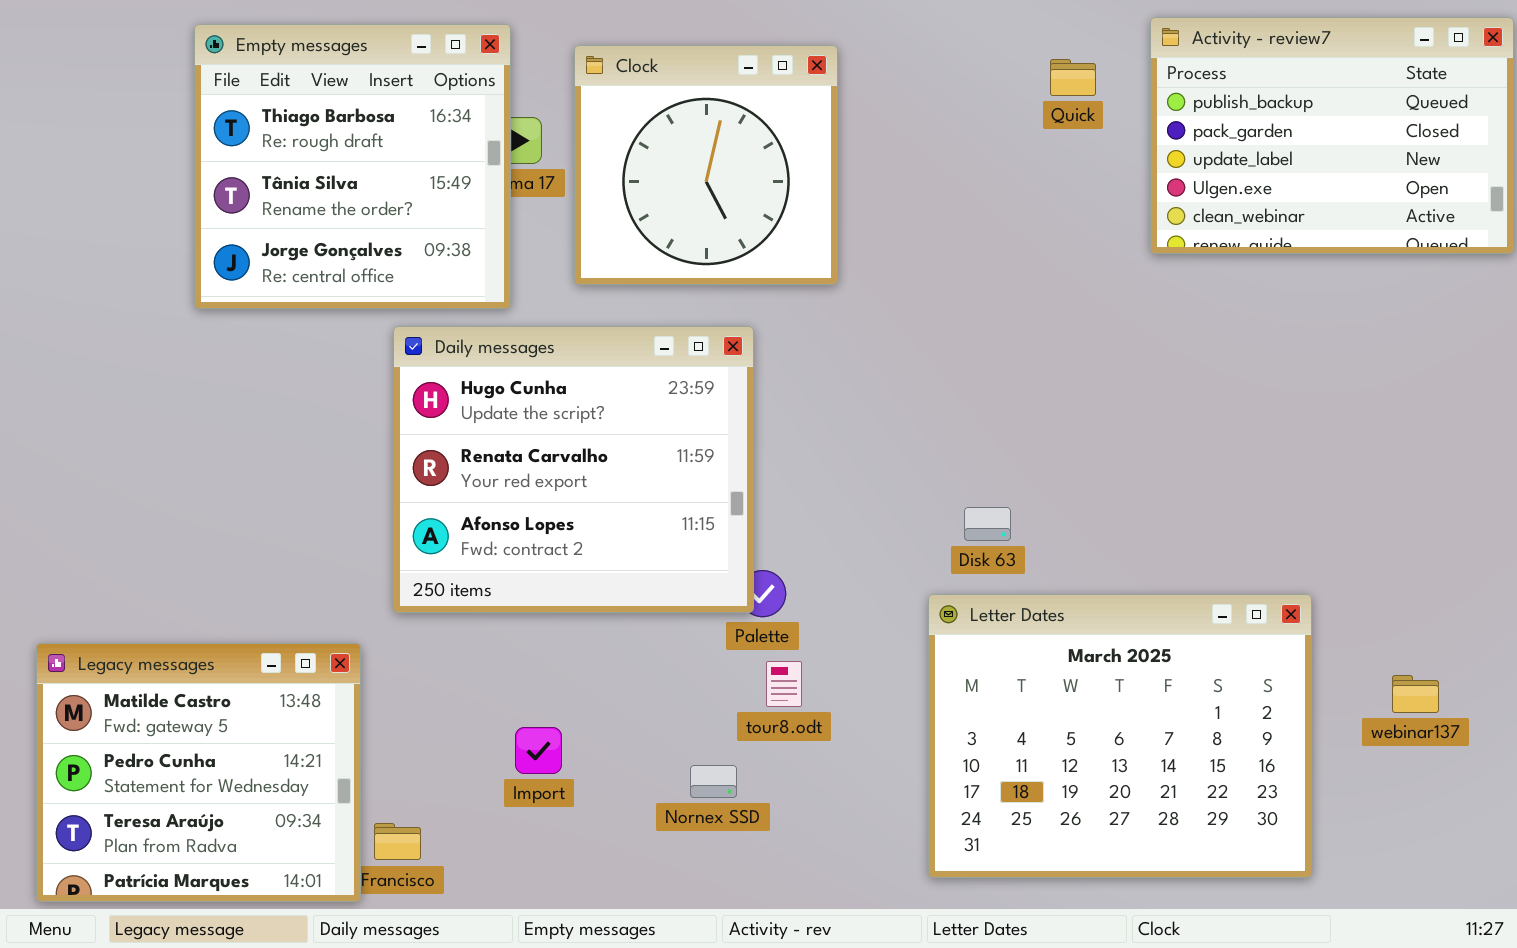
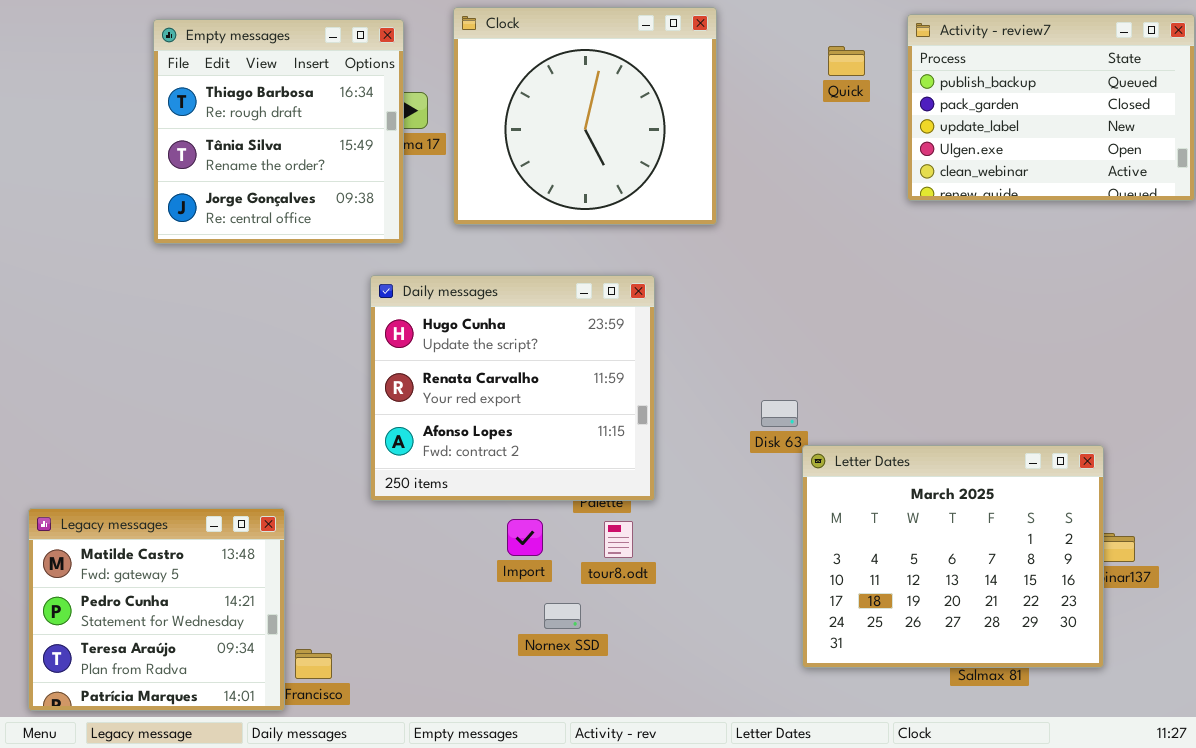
Clock: [574,45,838,285] -> [453,7,717,225], resized
Daily messages: [393,326,754,613] -> [370,275,655,501], moved
Letter Dates: [928,594,1312,878] -> [802,445,1104,668], moved
Import: [515,727,562,774] -> [507,519,543,556], moved

